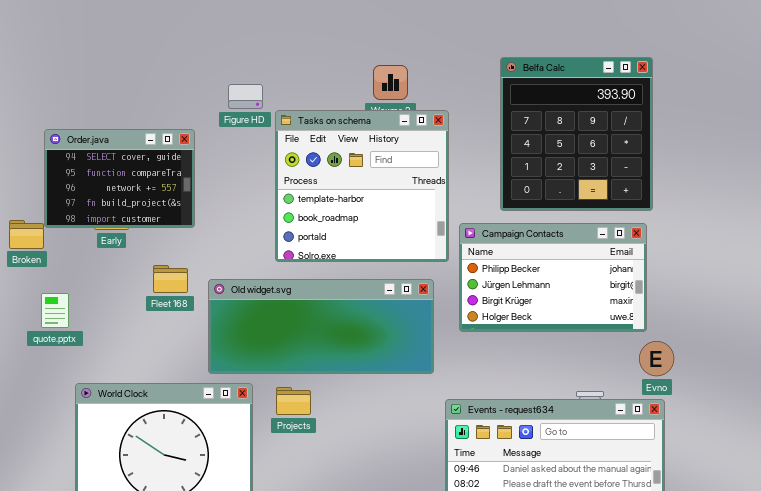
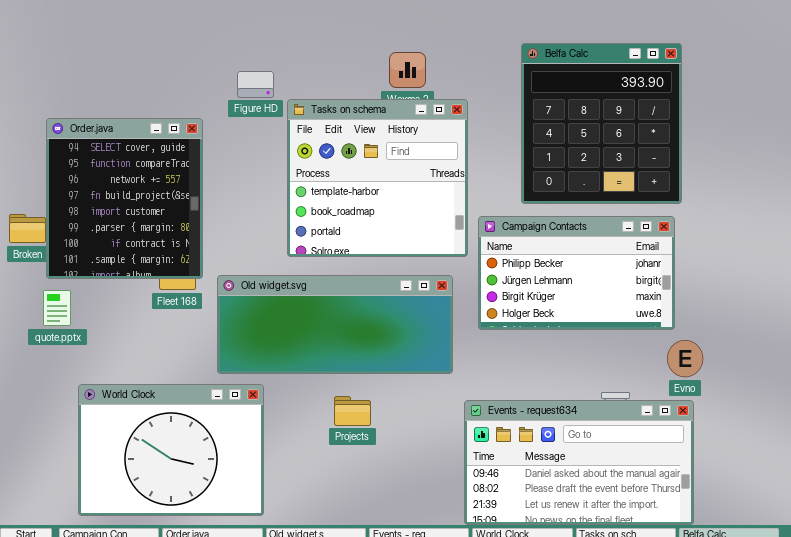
Order.java: [44,129,195,228] -> [46,118,203,279], resized
Projects: [276,387,311,415] -> [334,396,371,426], moved

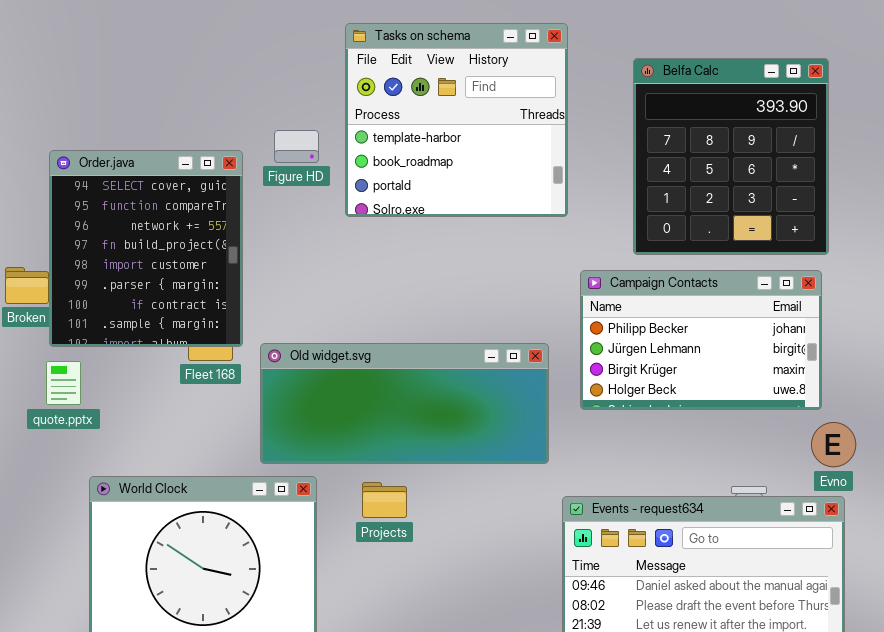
Figure HD: [237,71,274,98] -> [274,130,319,163], moved
Tasks on schema: [287,99,468,257] -> [345,23,568,217], moved
Projects: [334,396,371,426] -> [362,482,407,518], moved

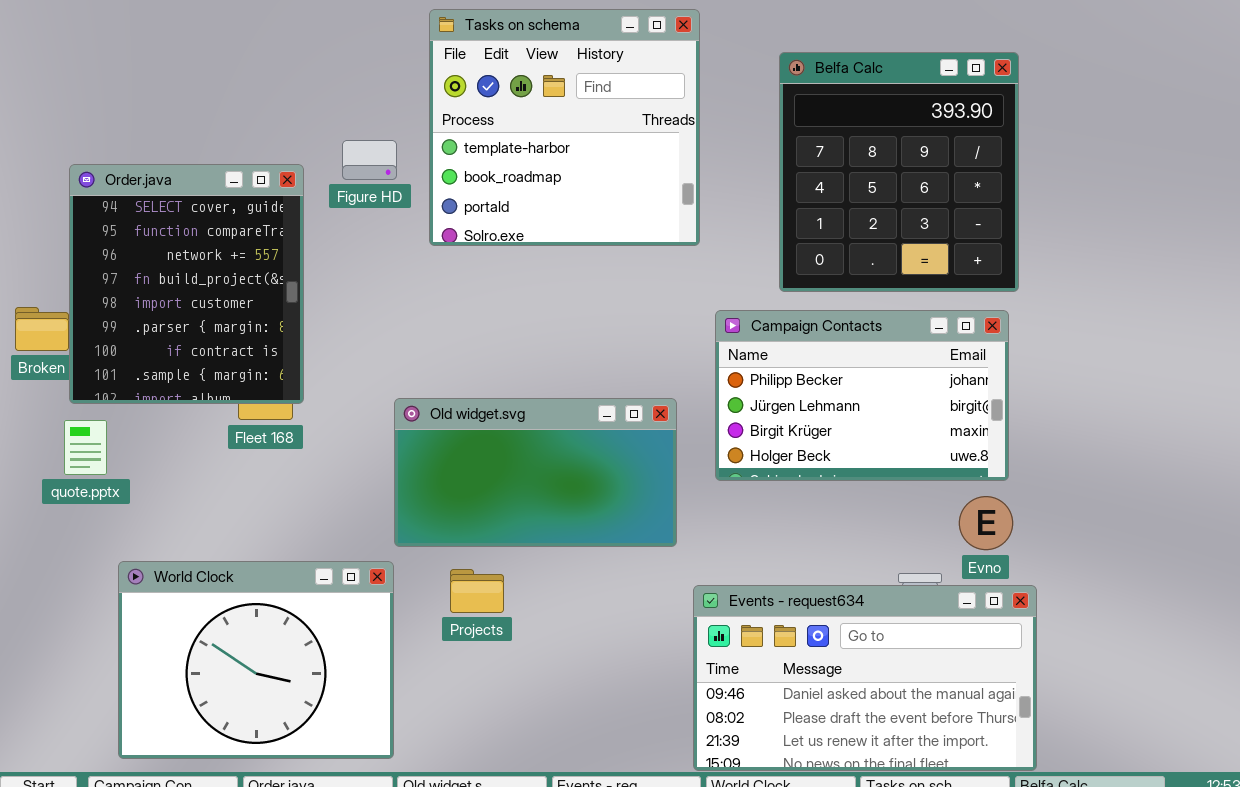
Old widget.svg: [260,343,549,464] -> [394,398,677,547], resized
Evno: [811,422,856,467] -> [959,496,1013,550], moved

